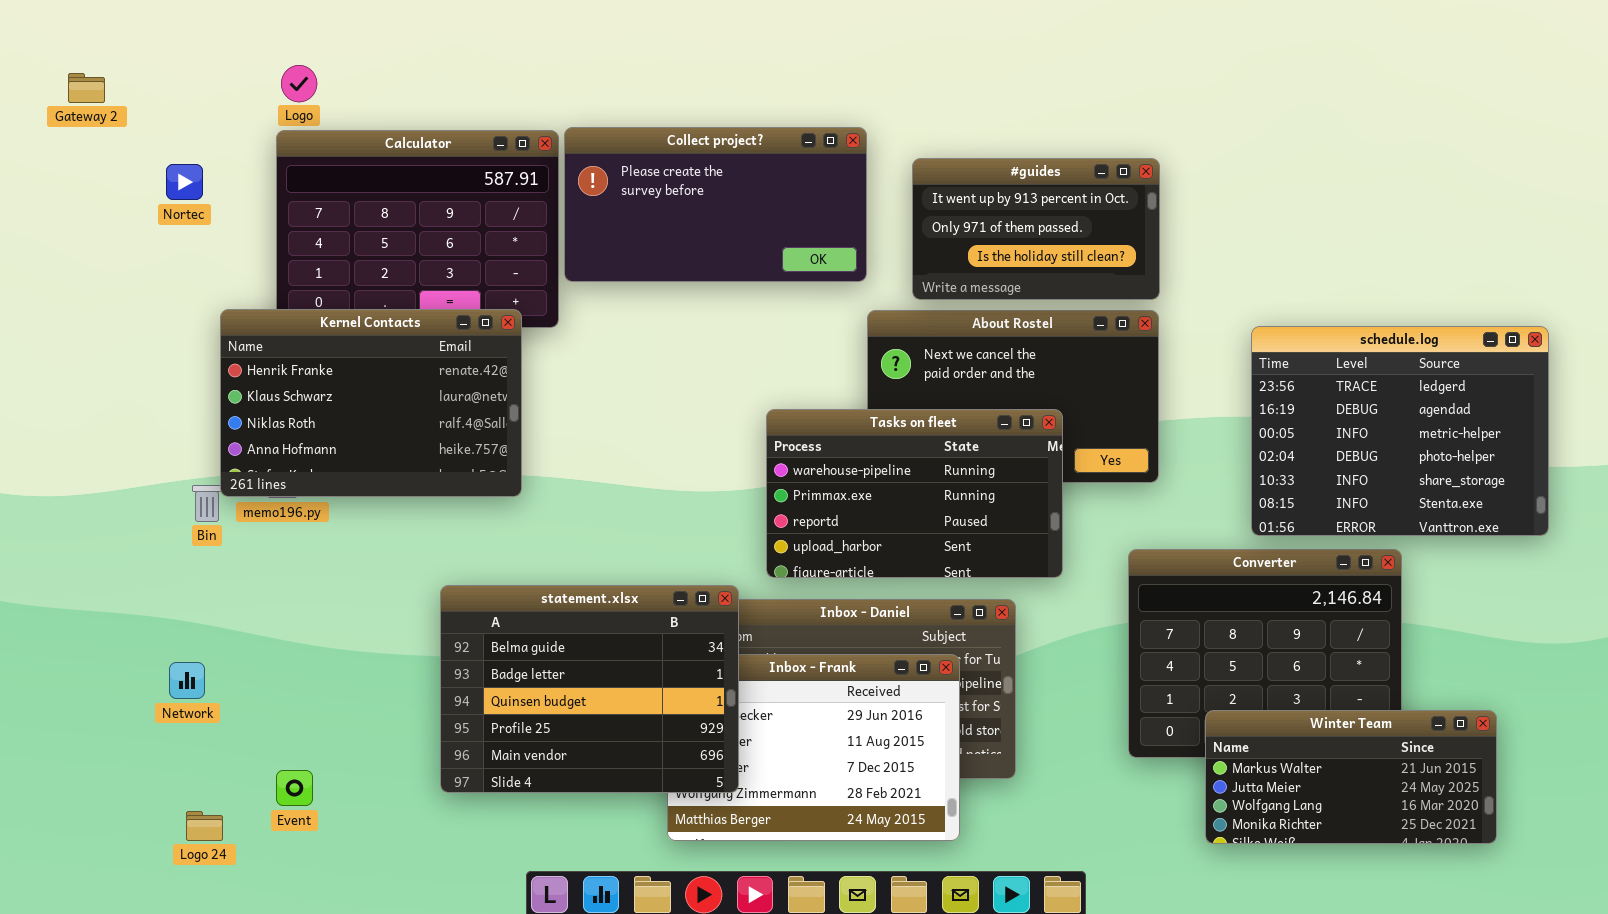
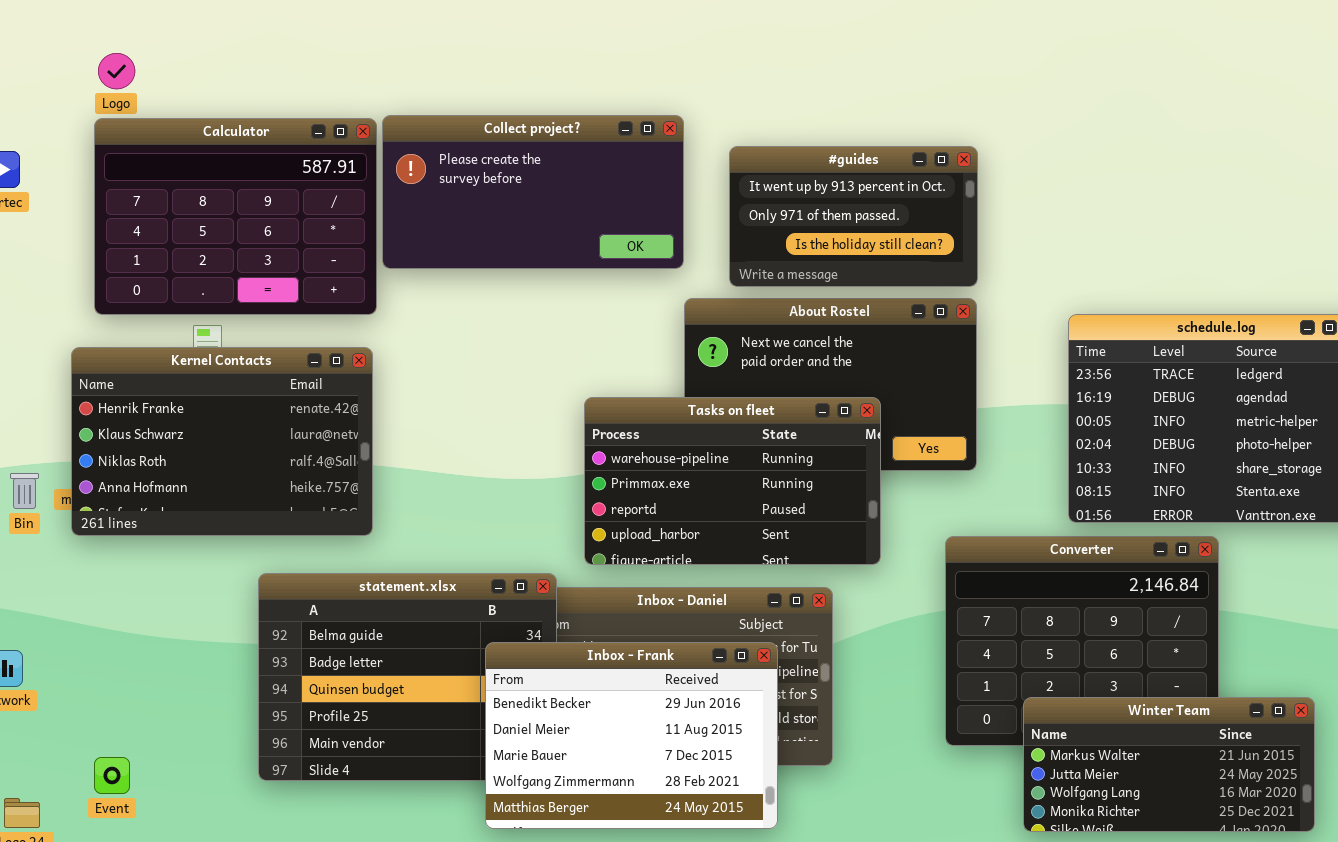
Kernel Contacts: [220,309,522,497] -> [71,347,373,536], moved
Inbox - Frank: [667,654,960,841] -> [485,642,778,829], raised

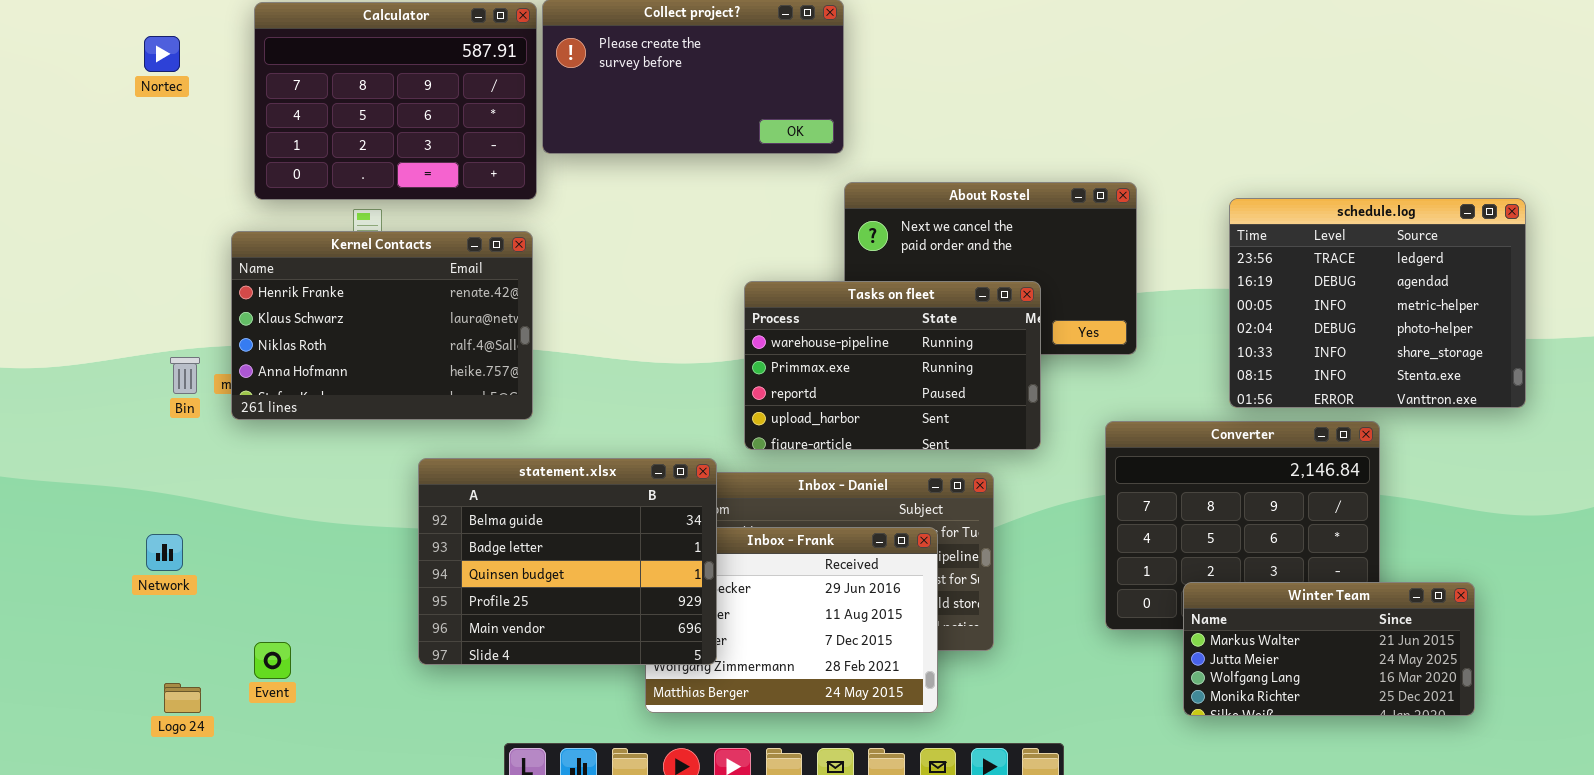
#guides: [729,146,978,287] -> none, closed
statement.xlsx: [258,573,557,781] -> [418,458,717,665], raised

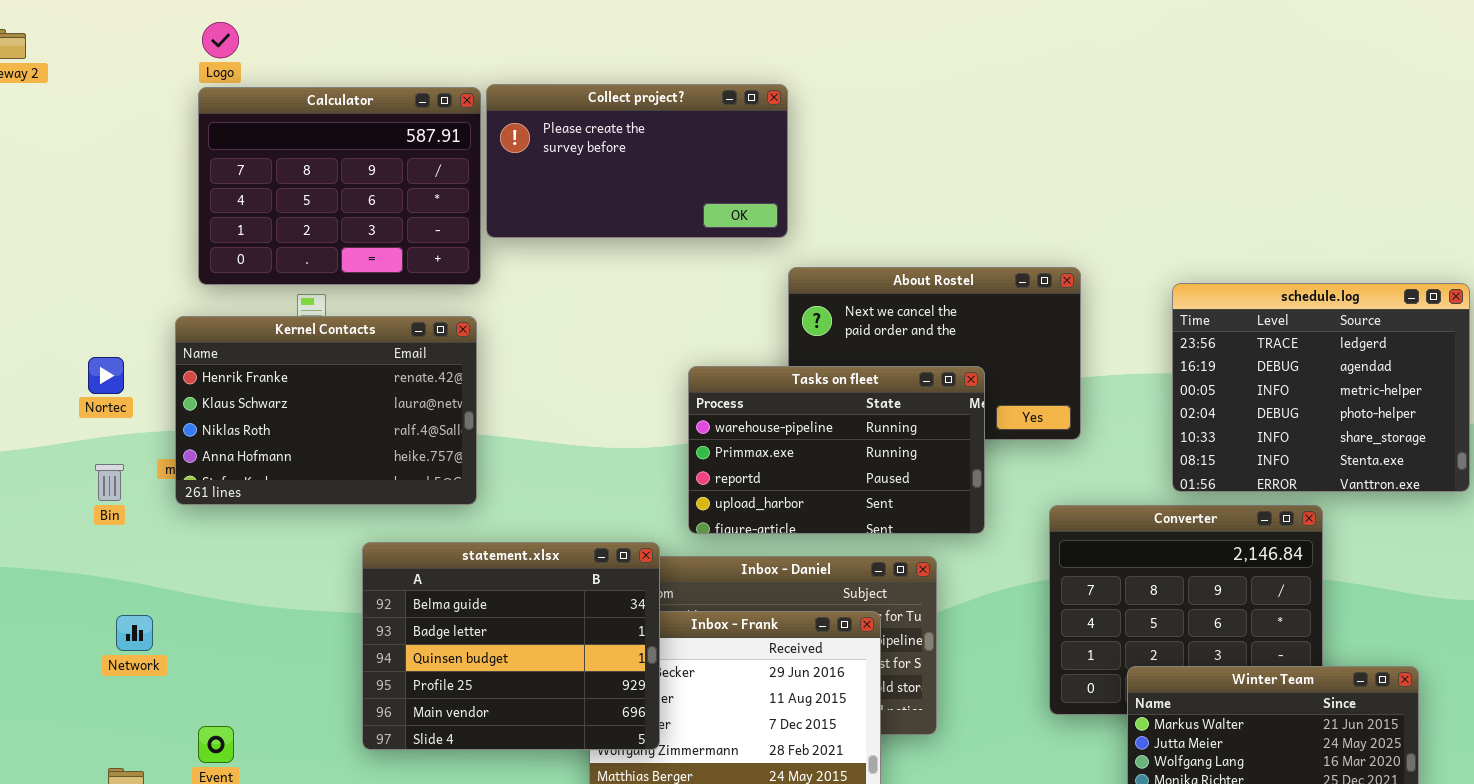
Nortec: [144,36,180,72] -> [88,357,124,394], moved
Bin: [170,357,200,394] -> [95,464,124,501], moved
Network: [146,534,183,571] -> [116,615,153,651], moved

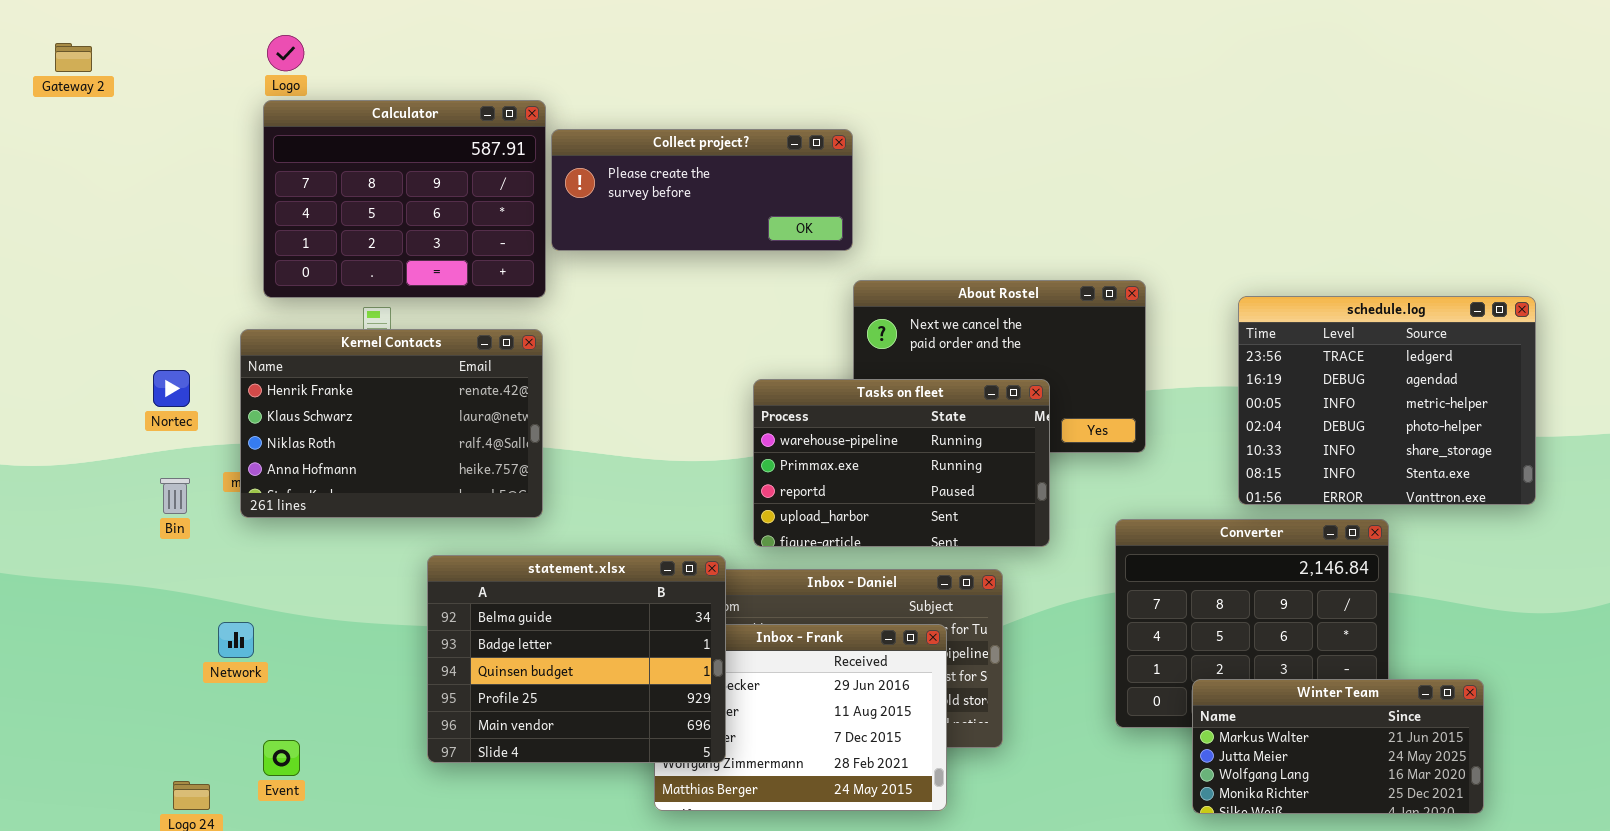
Collect project?: [486,84,788,238] -> [551,129,853,251], resized
Network: [116,615,153,651] -> [218,622,254,658], moved

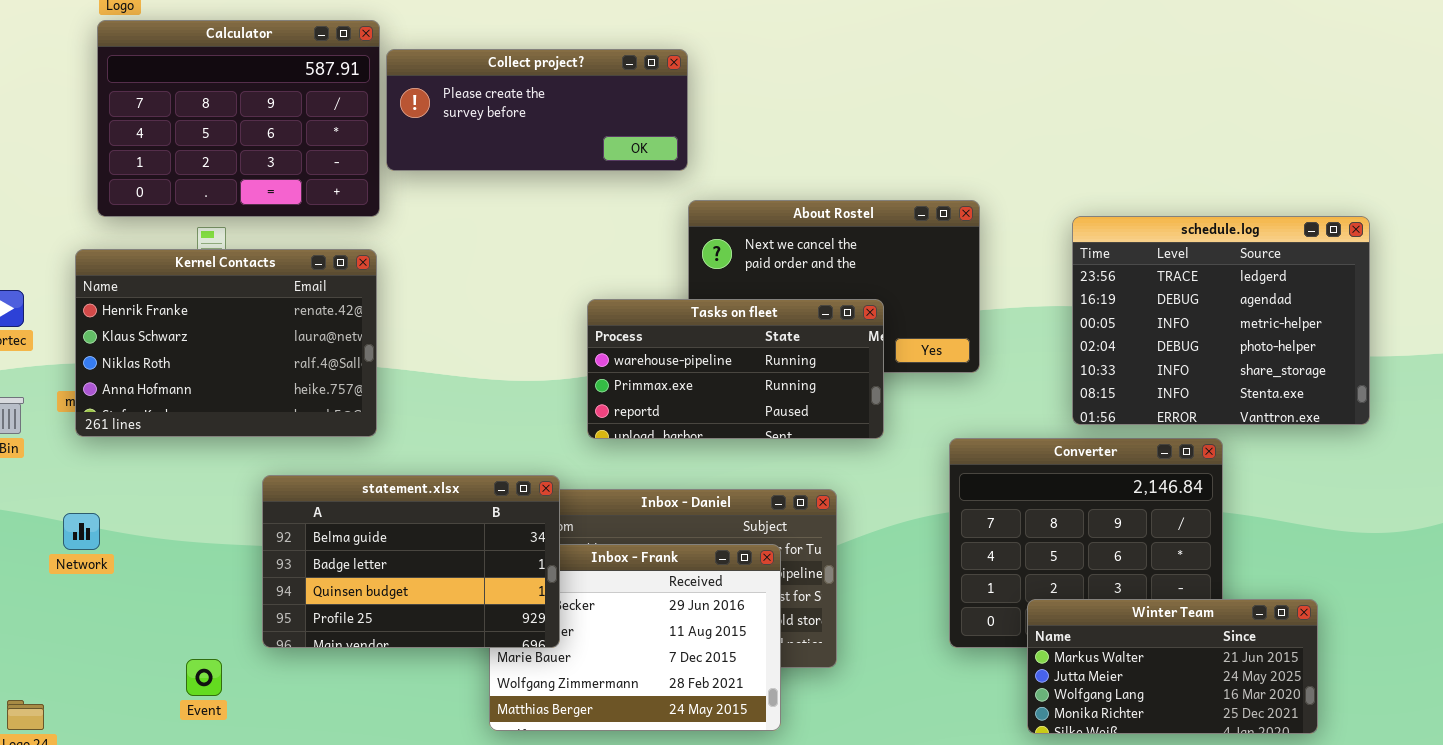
Tasks on fleet: [753,379,1050,547] -> [587,299,884,439], resized
statement.xlsx: [427,555,726,763] -> [262,475,560,648], resized
Network: [218,622,254,658] -> [63,513,100,550], moved
Event: [263,740,300,776] -> [186,659,222,696], moved

